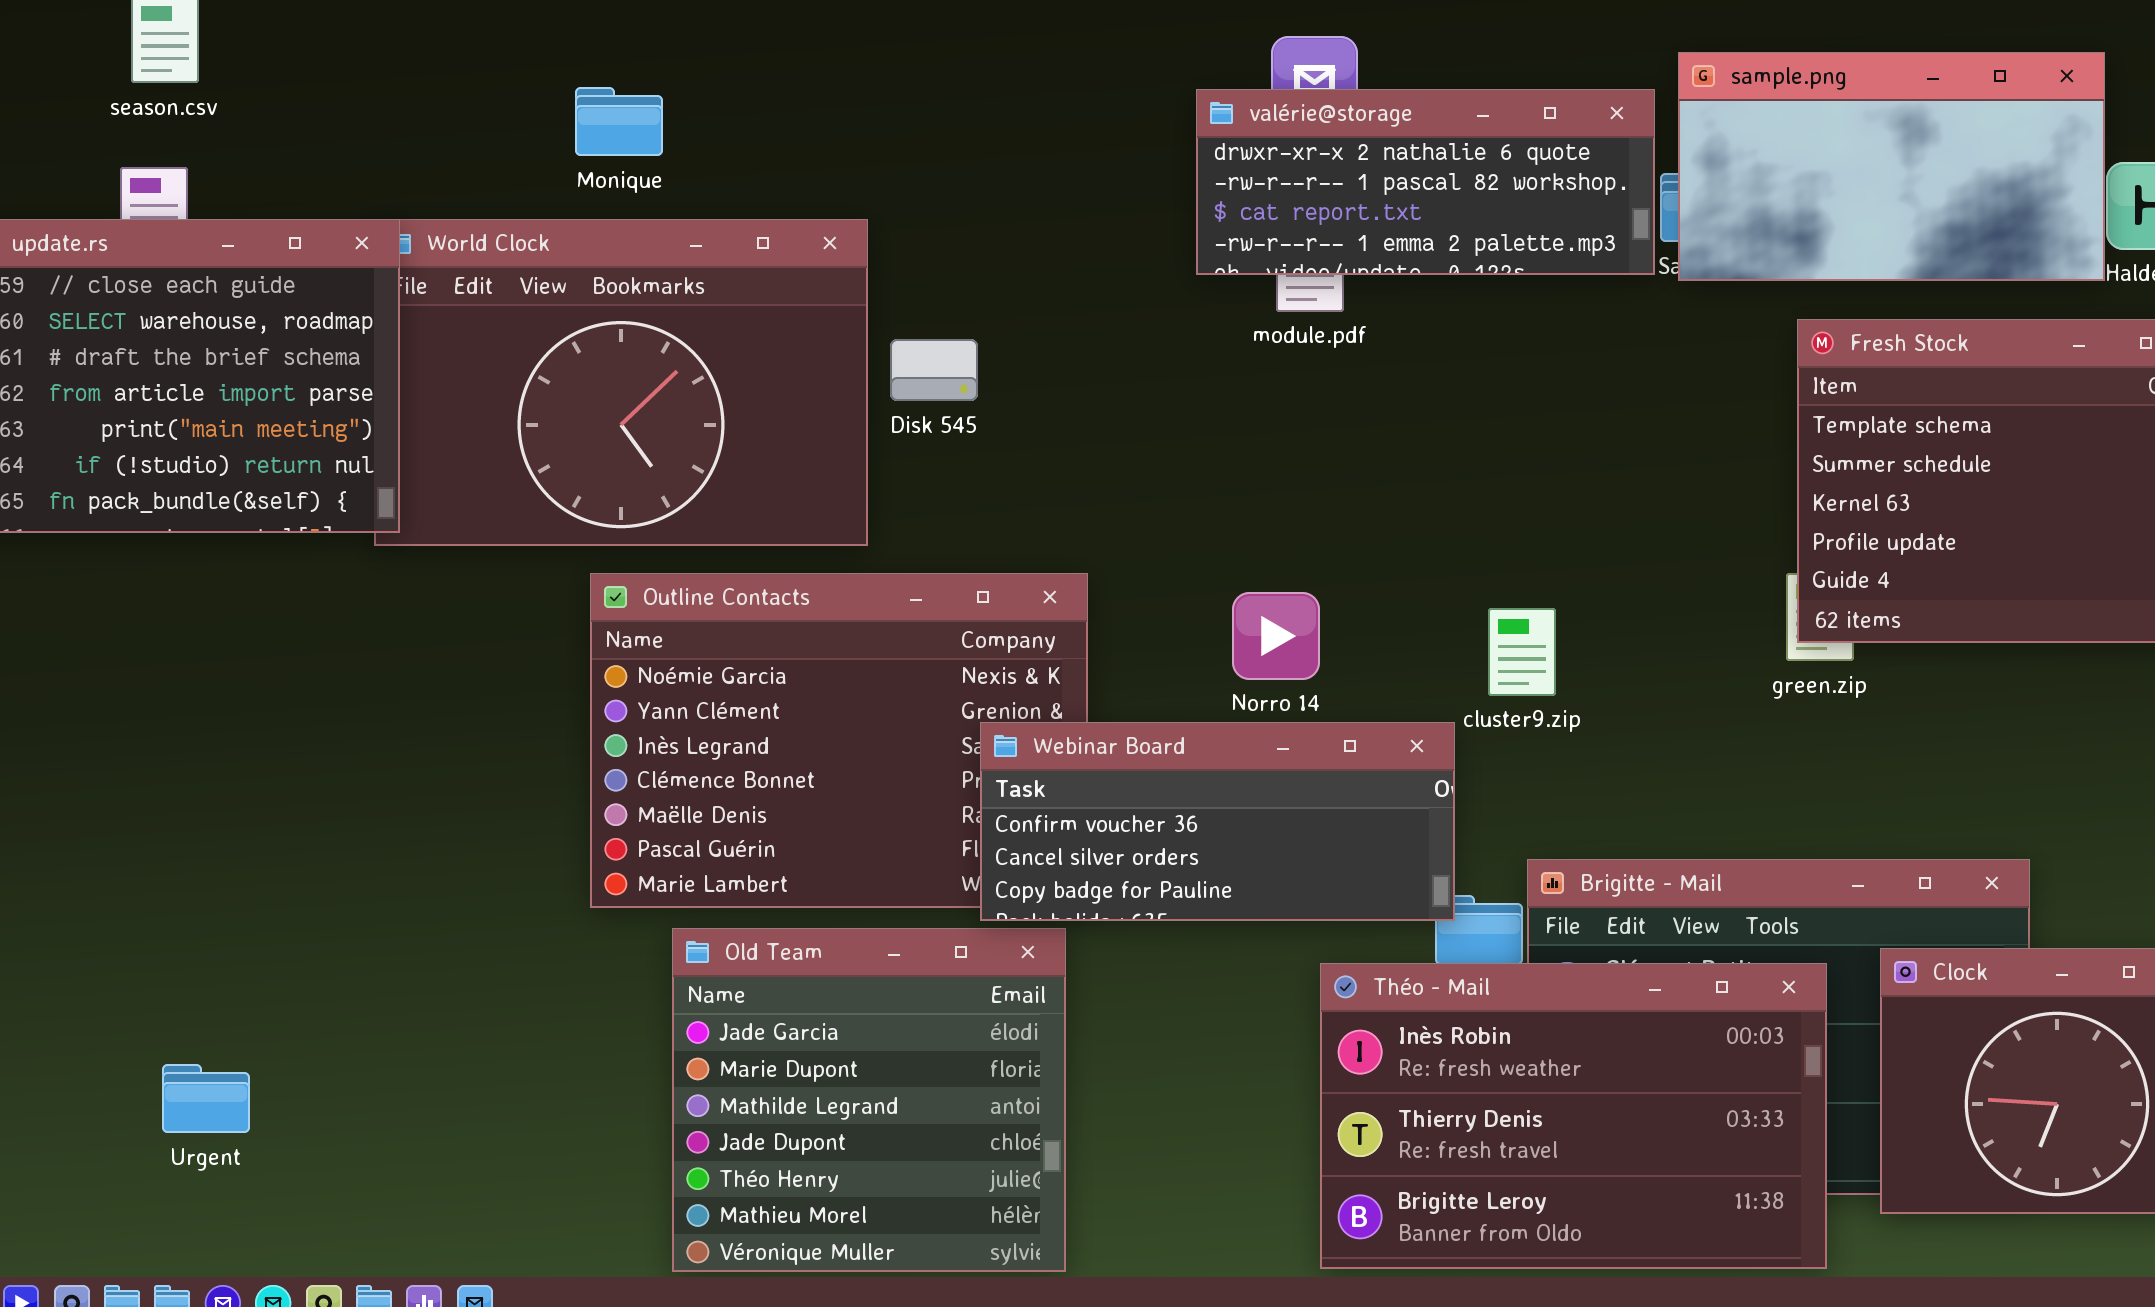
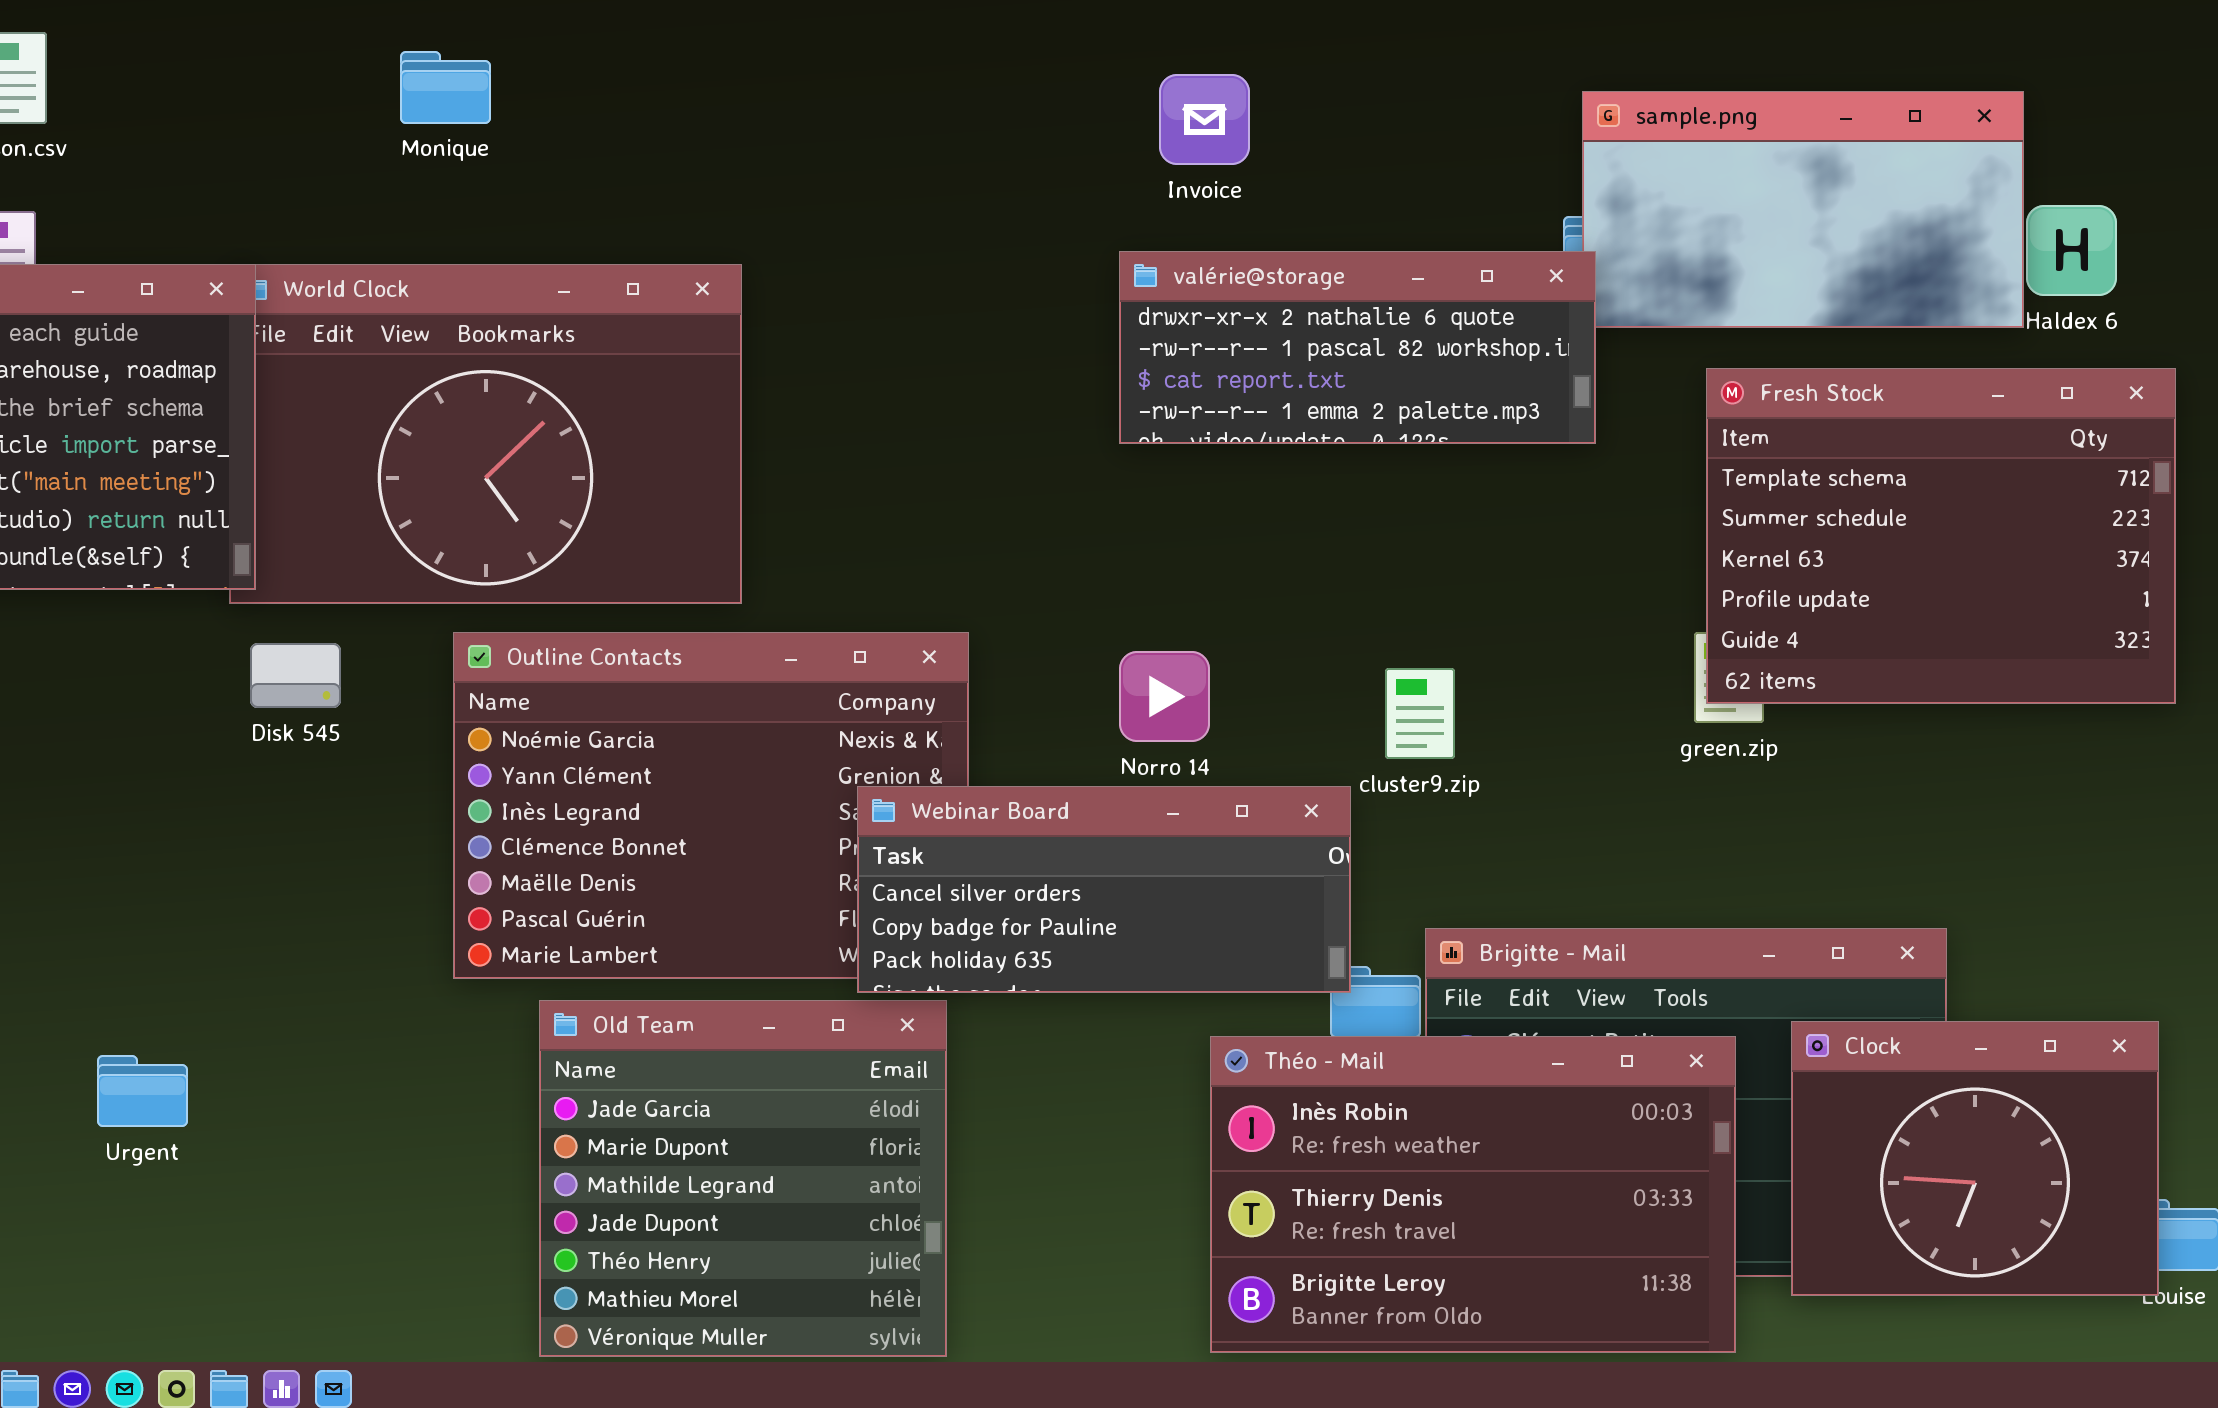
Monique: [575,87,663,156] -> [400,51,491,124], moved
valérie@storage: [1196,89,1655,275] -> [1119,251,1596,444], moved
Disk 545: [890,339,978,401] -> [250,643,341,708], moved
Webinar Board: [980,722,1455,921] -> [857,786,1351,993], scrolled down 1 row
Urgent: [162,1064,250,1133] -> [97,1055,188,1127], moved

